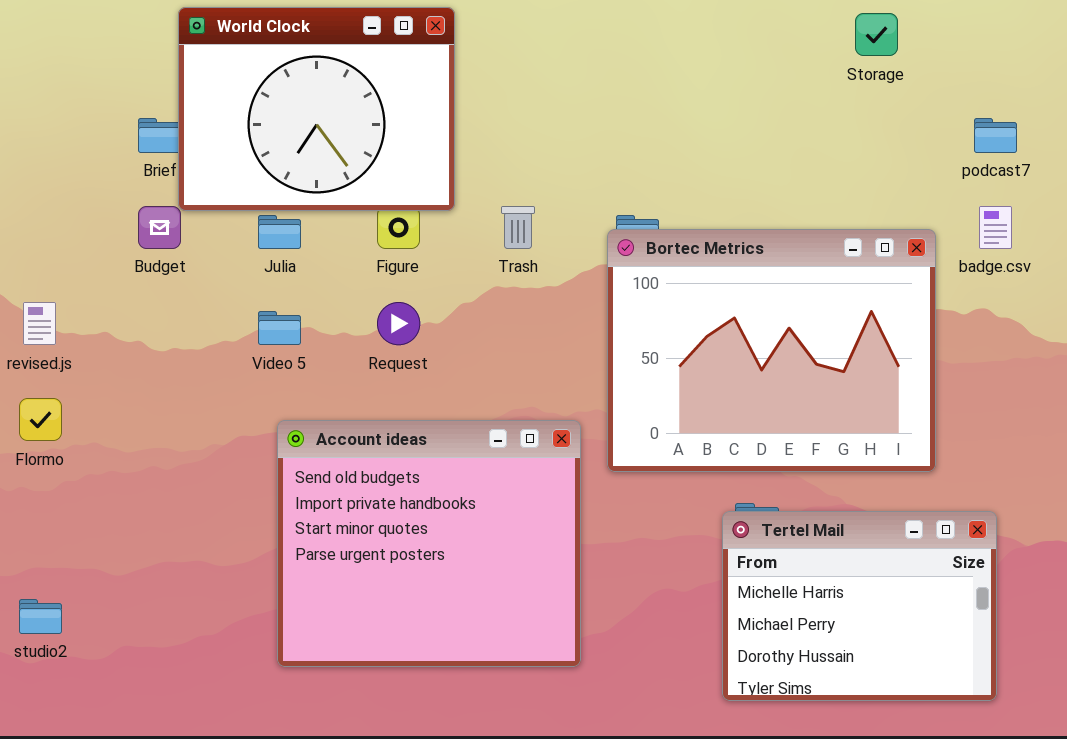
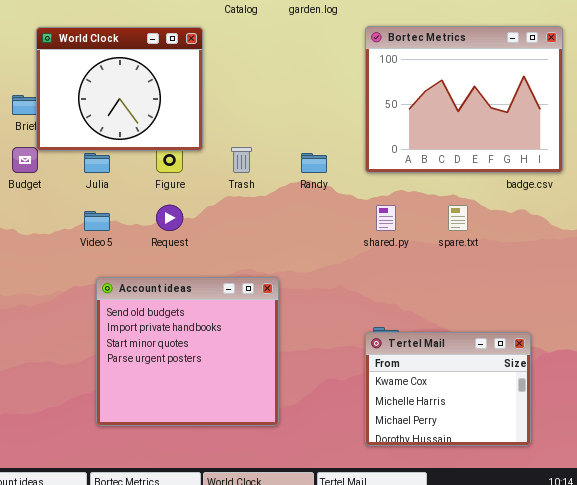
Bortec Metrics: [607,229,936,472] -> [365,26,563,173], moved
Tertel Mail: [722,511,997,701] -> [365,332,531,446], scrolled up 1 row

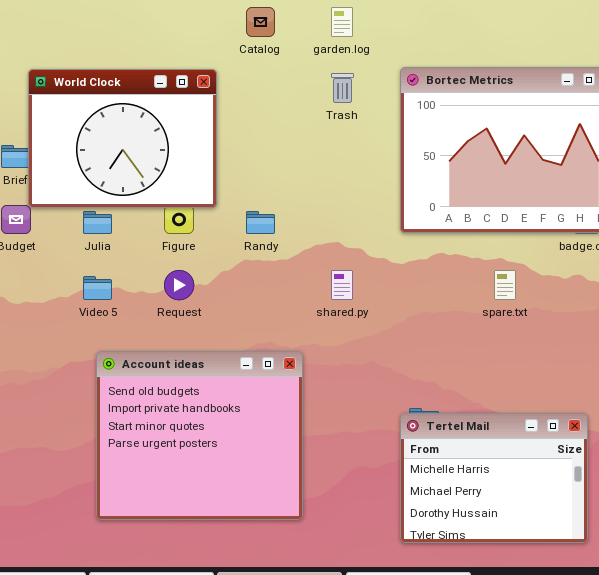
Trash: [231,147,252,173] -> [331,73,354,103], moved
Randy: [301,153,327,173] -> [246,211,275,234], moved
shared.py: [376,205,396,231] -> [331,270,353,300], moved
Tertel Mail: [365,332,531,446] -> [400,413,588,543], scrolled down 1 row

